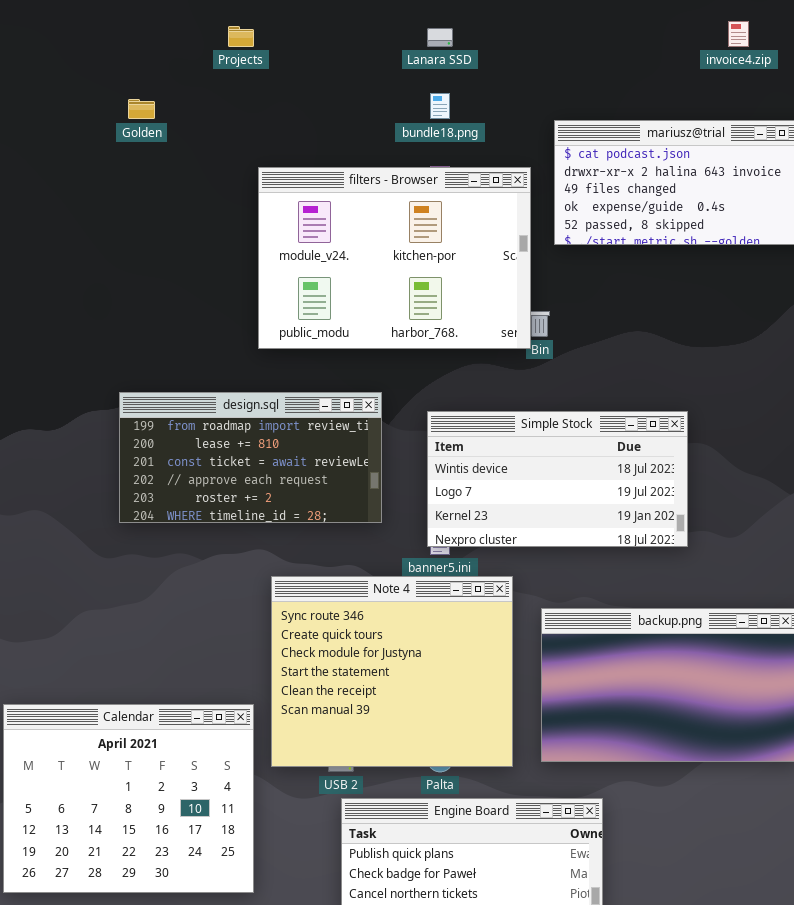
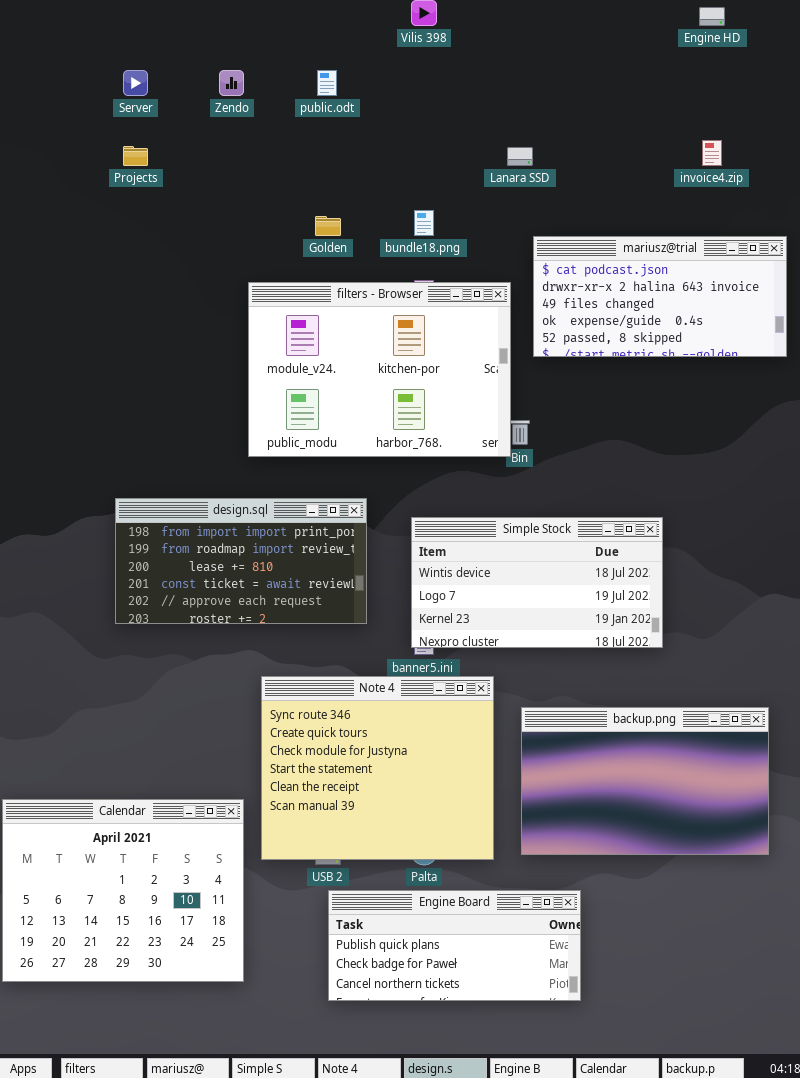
Projects: [228,26,254,47] -> [123,146,148,166], moved
Lanara SSD: [427,28,453,47] -> [507,147,533,166], moved
Golden: [128,99,155,119] -> [315,216,341,236], moved
design.sql: [119,392,382,523] -> [115,498,367,624], scrolled up 1 row

